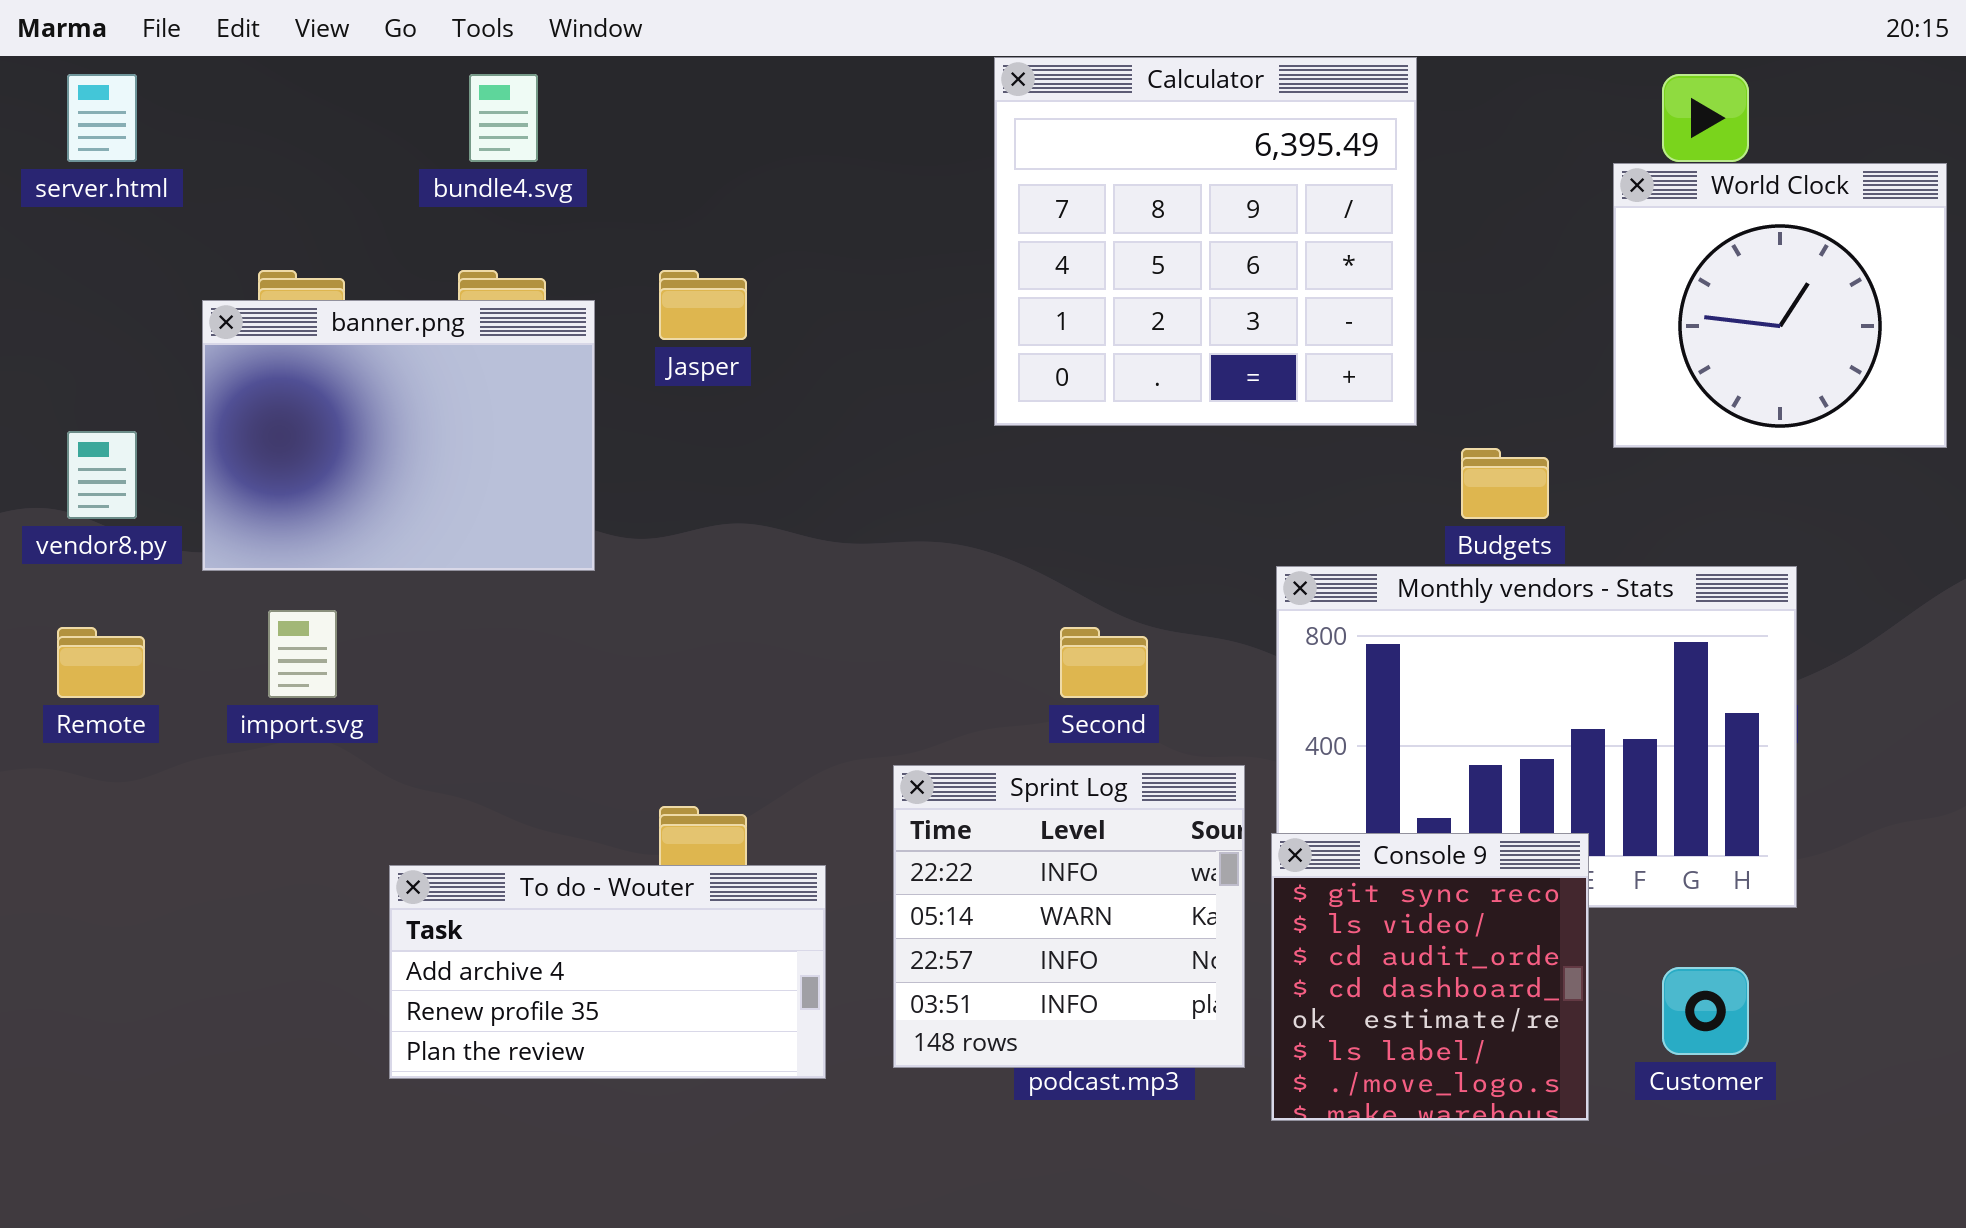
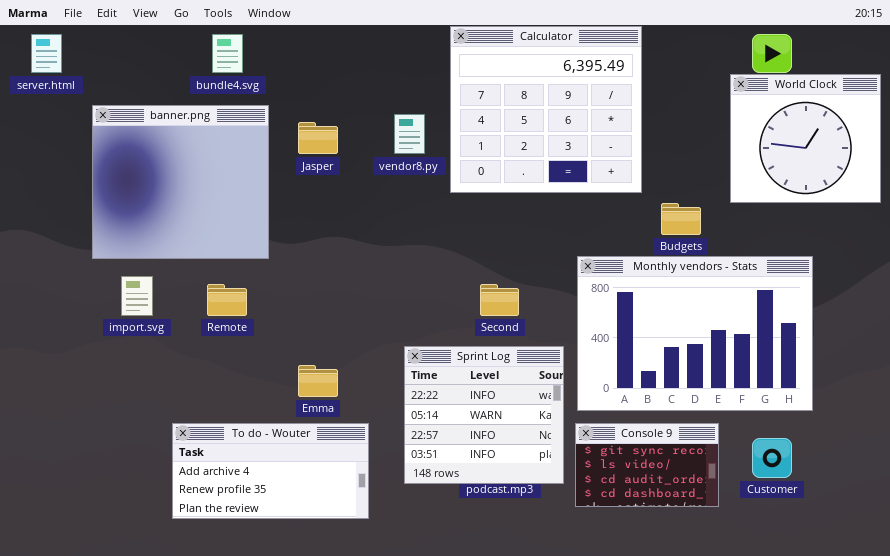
banner.png: [202,300,595,571] -> [92,105,269,259], resized
vendor8.py: [67,431,137,519] -> [394,114,425,154], moved
Remote: [57,627,145,698] -> [207,284,247,316], moved
Console 9: [1271,833,1589,1121] -> [575,423,719,507], resized
To do - Wouter: [389,865,826,1079] -> [172,423,369,519], moved

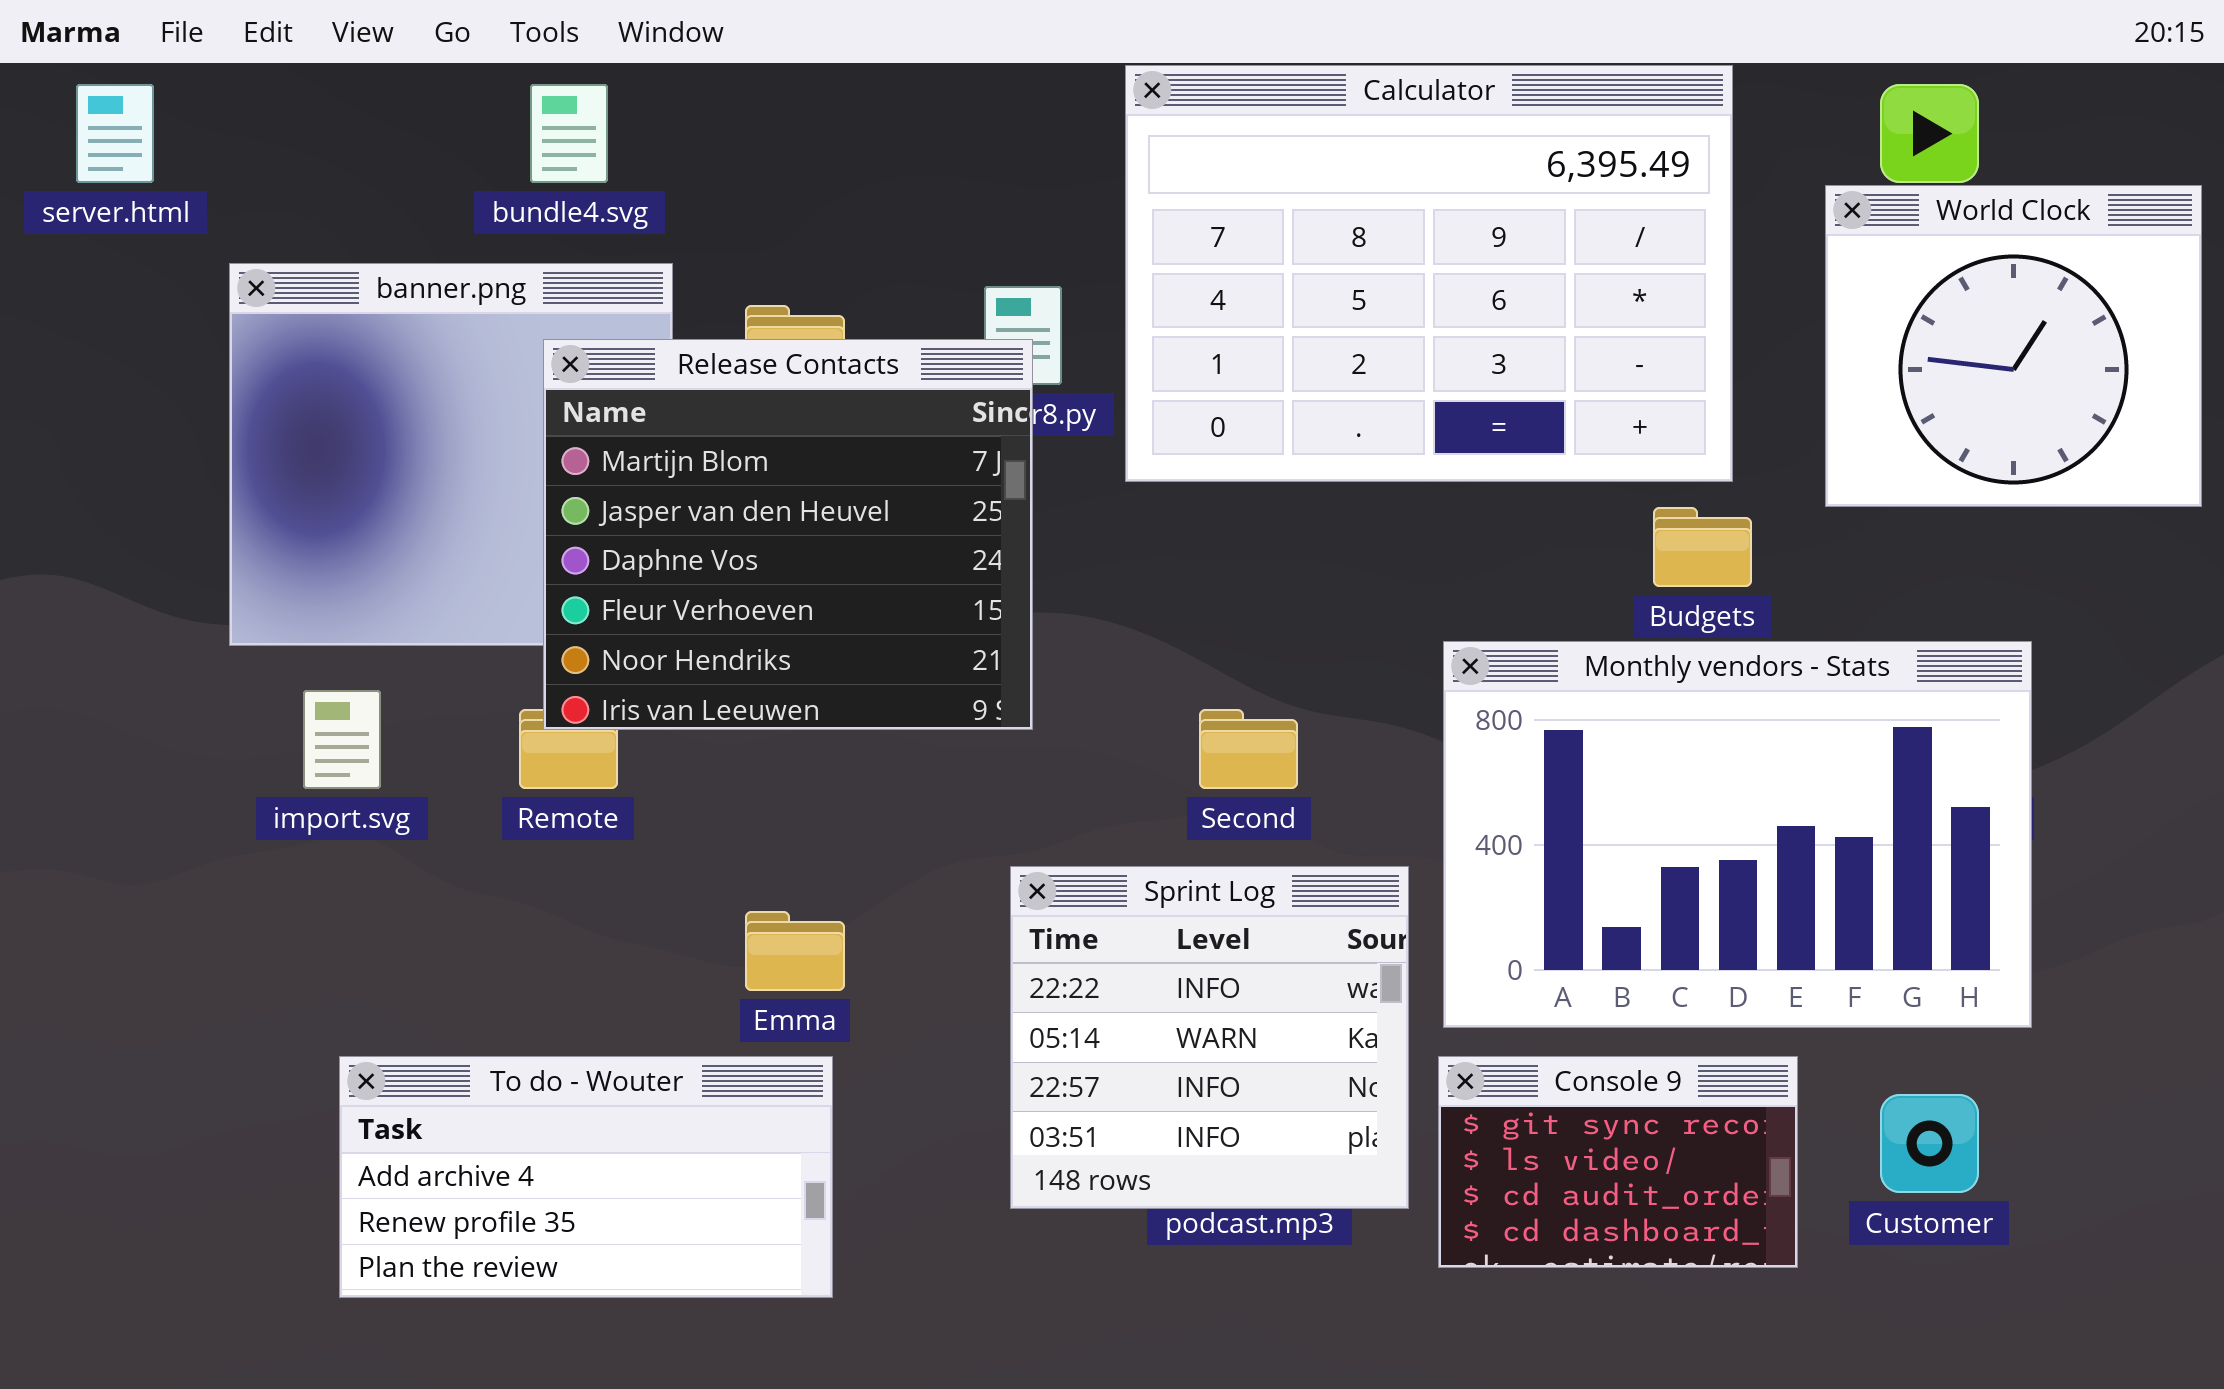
Calculator: [450,26,642,193] -> [1125,65,1733,482], resized
Release Contacts: none -> [543,339,1033,730], opened
To do - Wouter: [172,423,369,519] -> [339,1056,833,1298], moved

